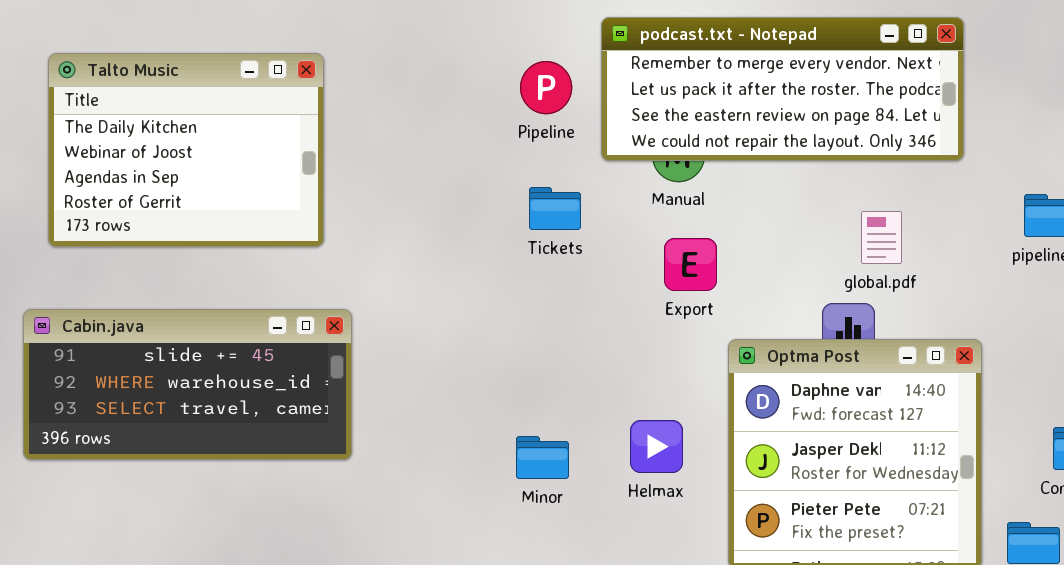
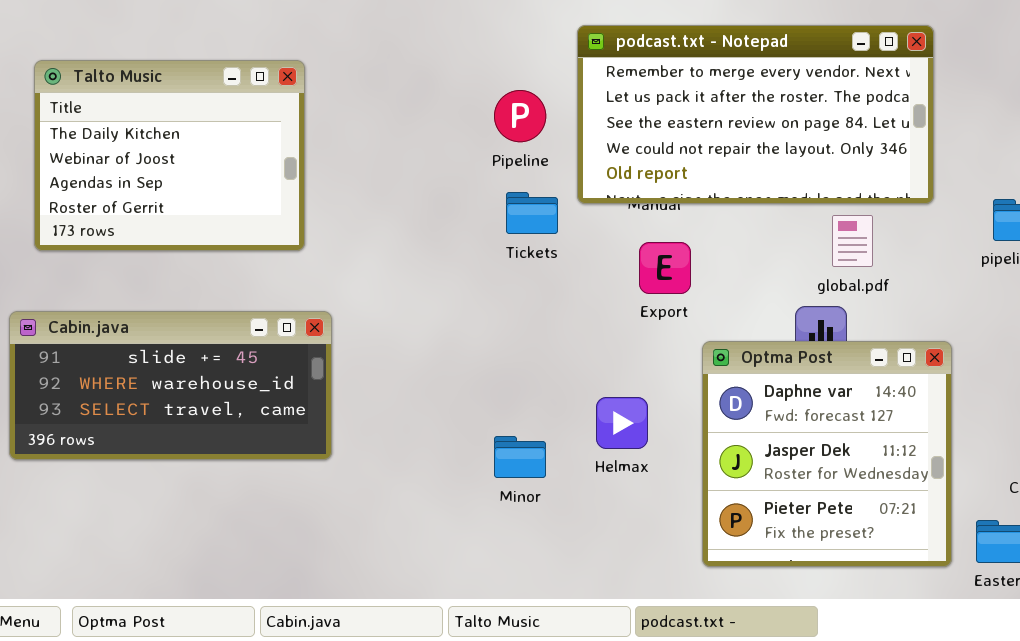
podcast.txt - Notepad: [601,17,964,161] -> [577,25,934,204], resized
Pipeline: [520,61,572,114] -> [494,90,546,142], moved
Helmax: [630,420,683,473] -> [596,397,648,449], moved

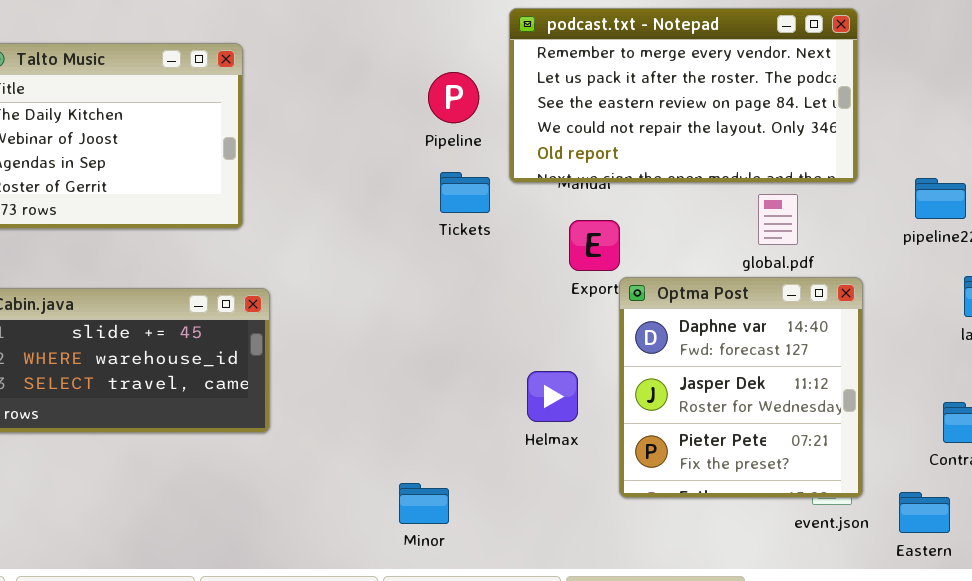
Optma Post: [702,341,952,567] -> [619,277,863,498], moved
Minor: [494,436,546,478] -> [399,483,449,524], moved

